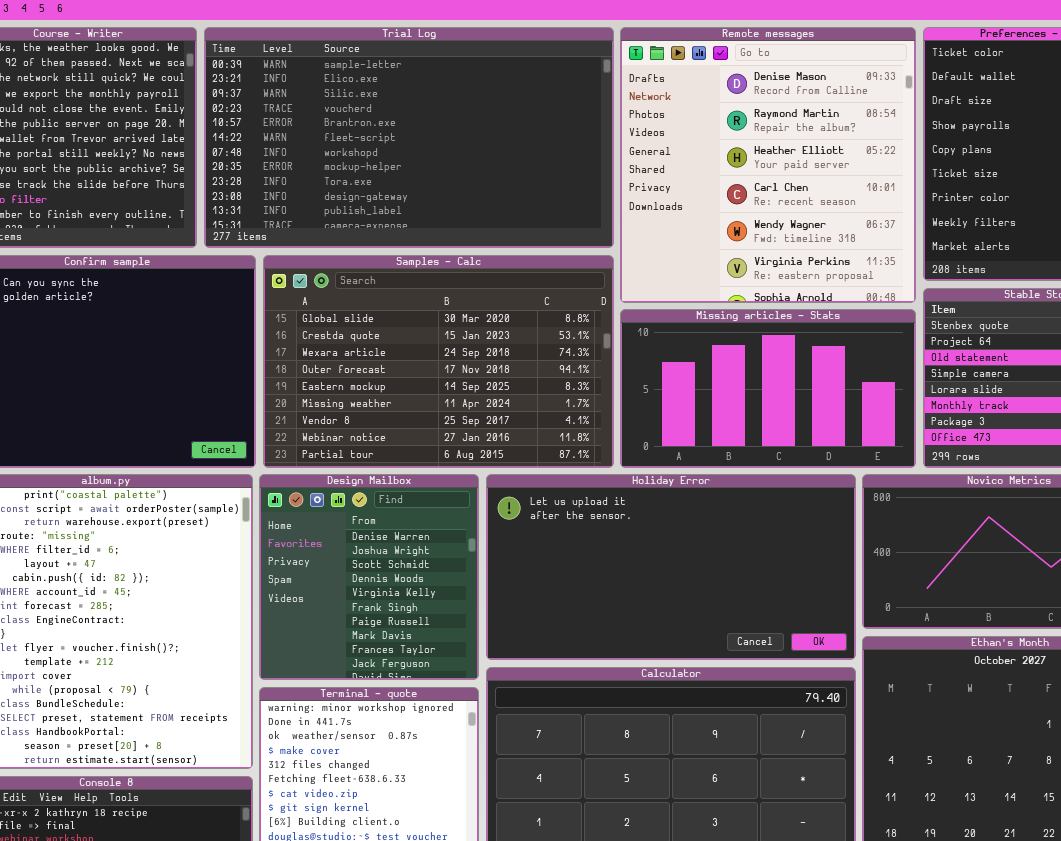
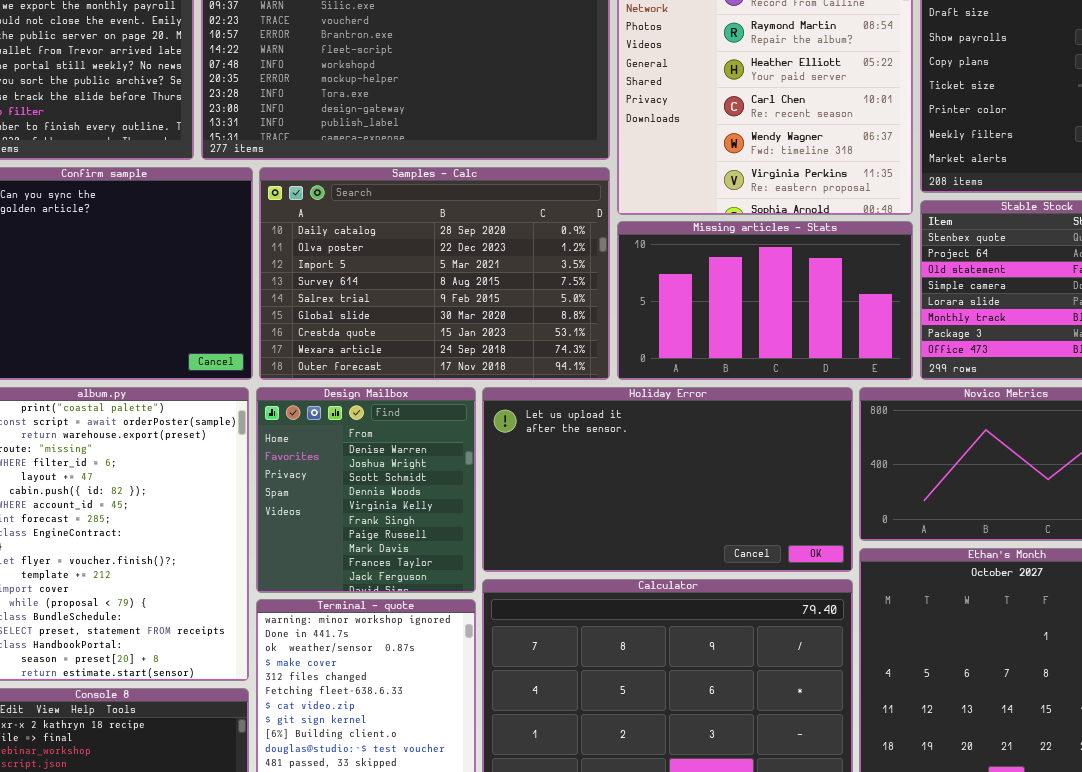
Samples - Calc: [263,255,614,468] -> [259,167,610,380], scrolled up 5 rows

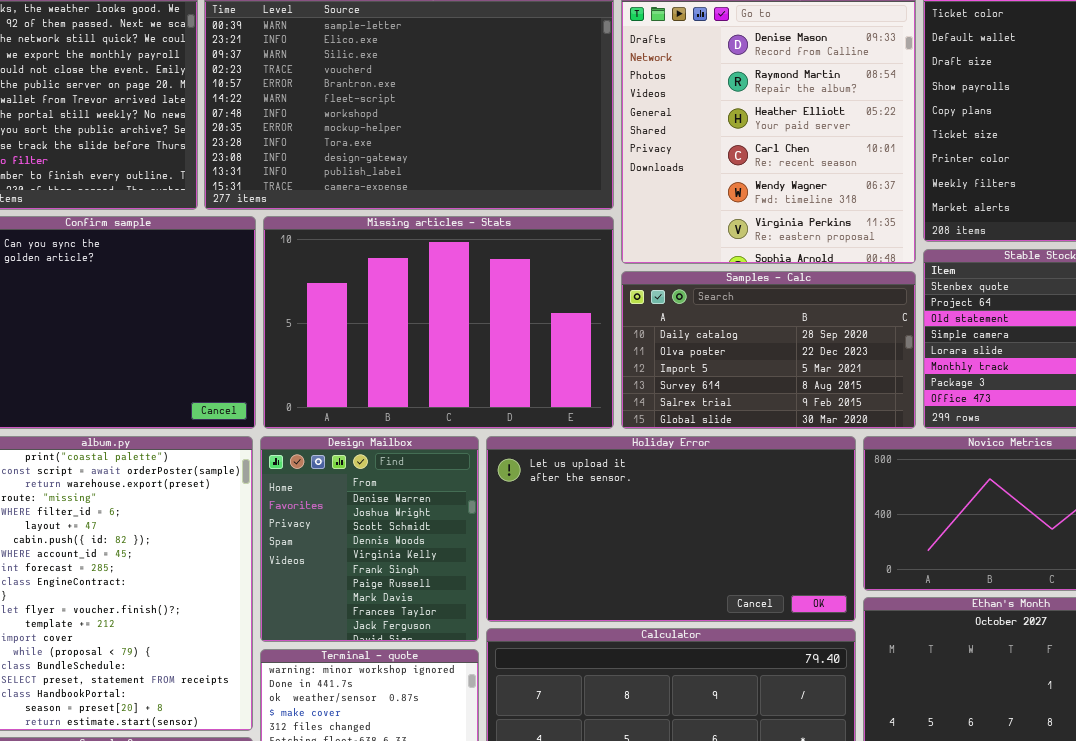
Samples - Calc: [259,167,610,380] -> [621,271,916,429], moved, resized
Missing articles - Stats: [617,221,913,380] -> [263,216,614,429], moved, resized

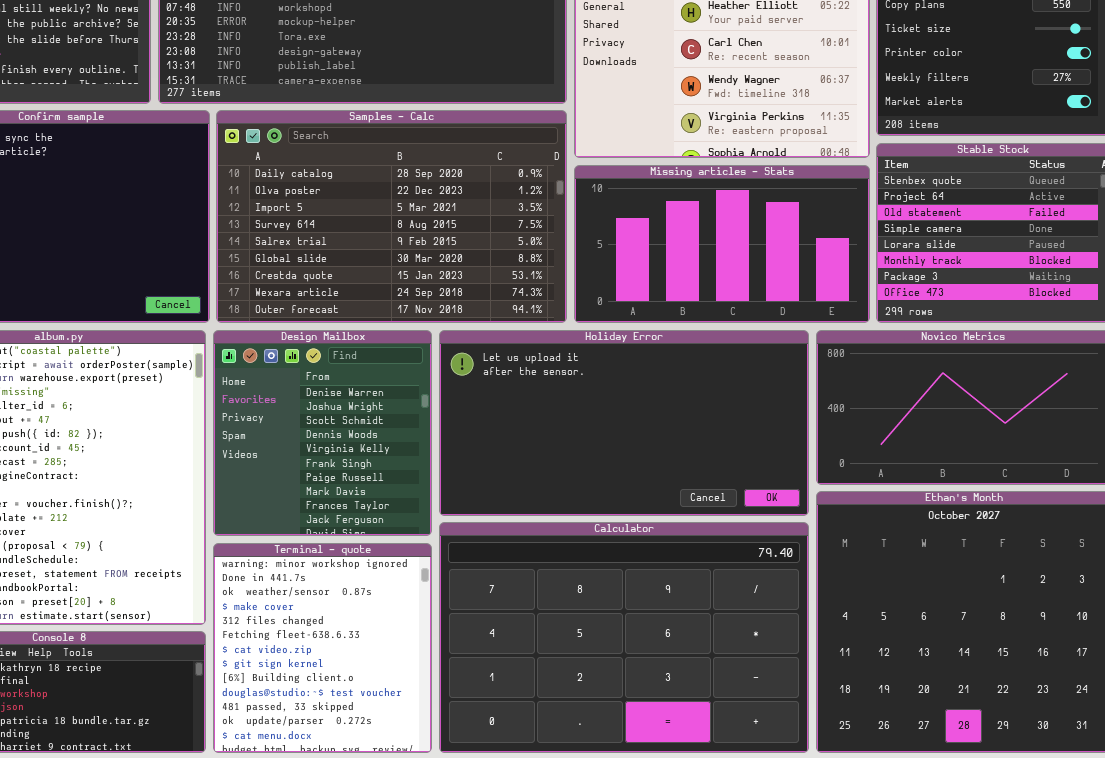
Missing articles - Stats: [263,216,614,429] -> [574,165,870,323], moved, resized
Samples - Calc: [621,271,916,429] -> [216,110,567,323], moved, resized

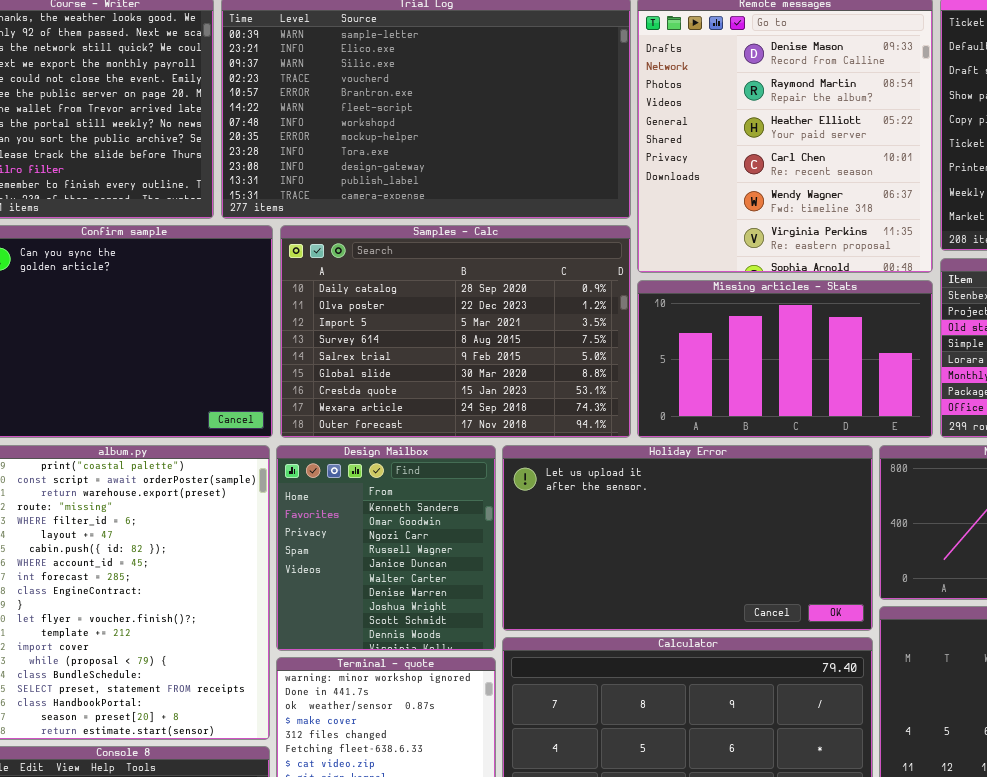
Design Mailbox: [213,330,432,536] -> [276,445,496,651], scrolled up 6 rows

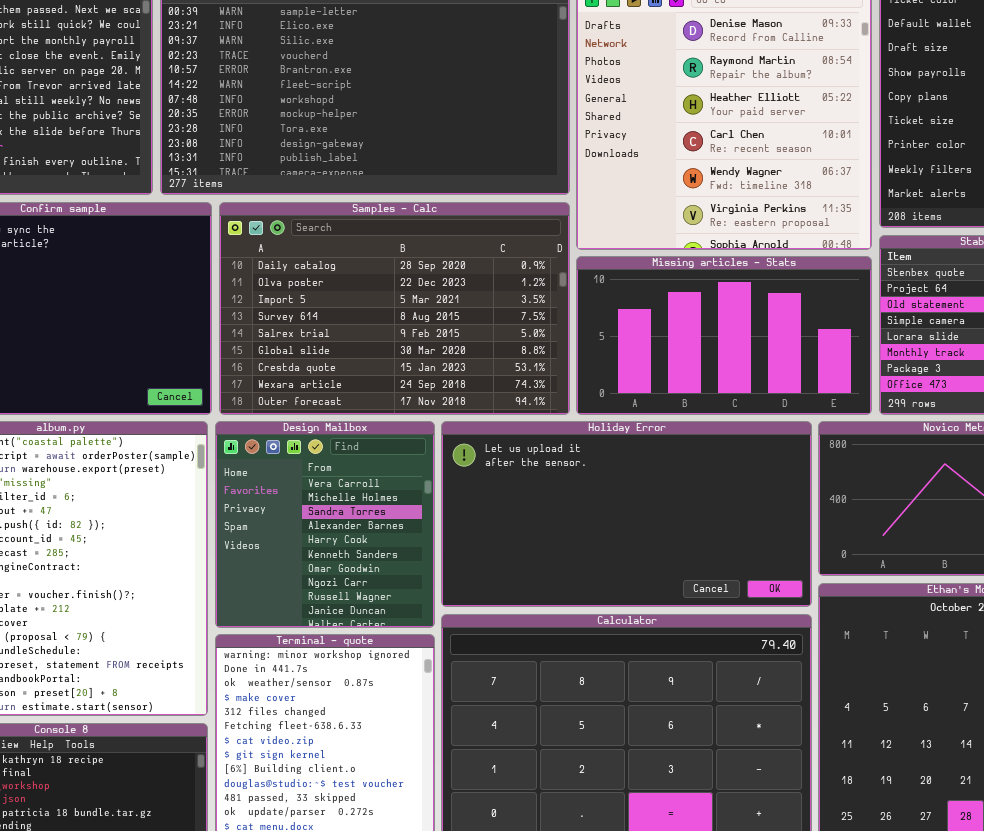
Design Mailbox: [276,445,496,651] -> [215,421,435,628], scrolled up 5 rows

